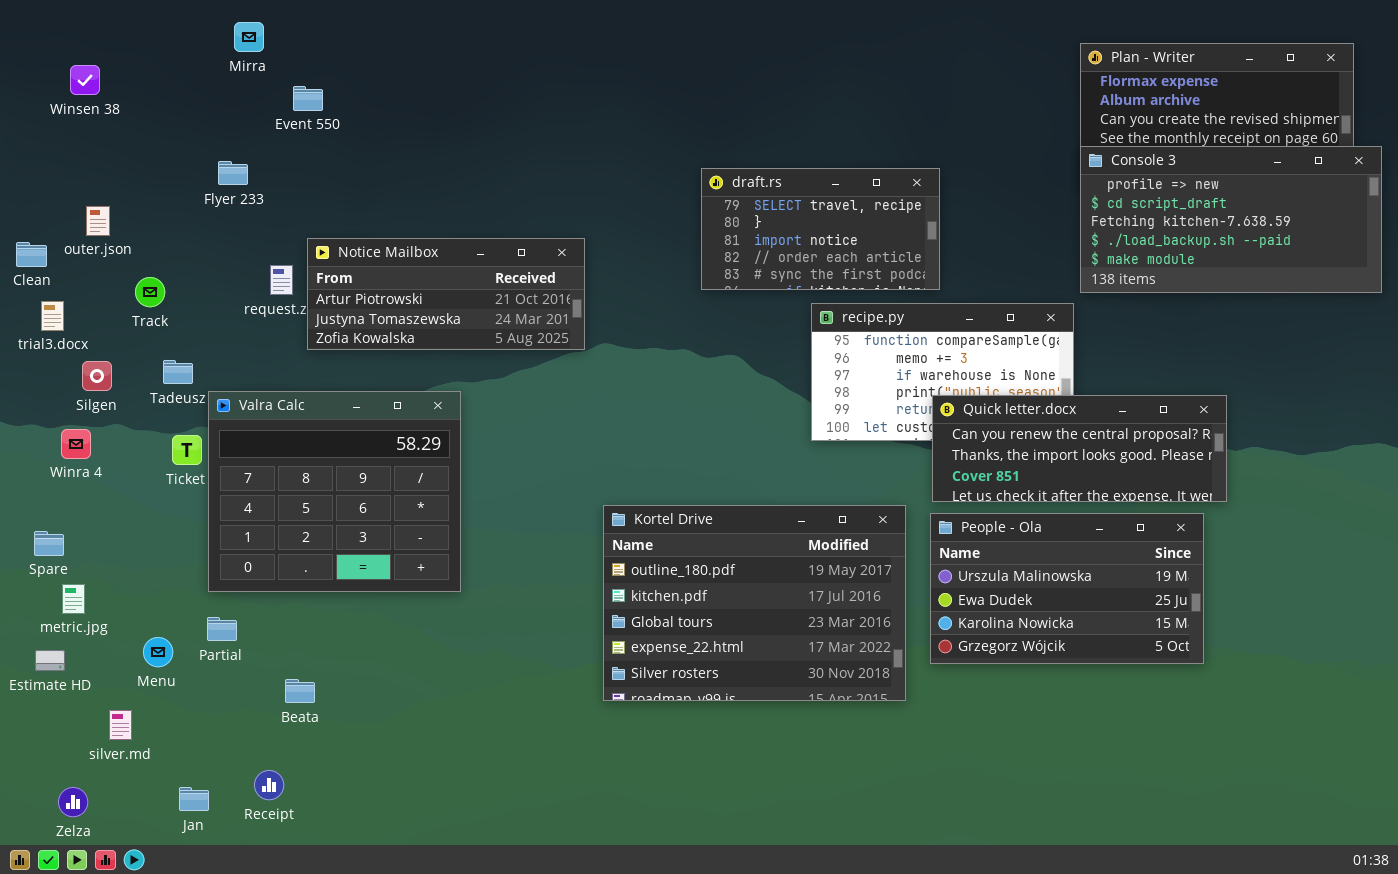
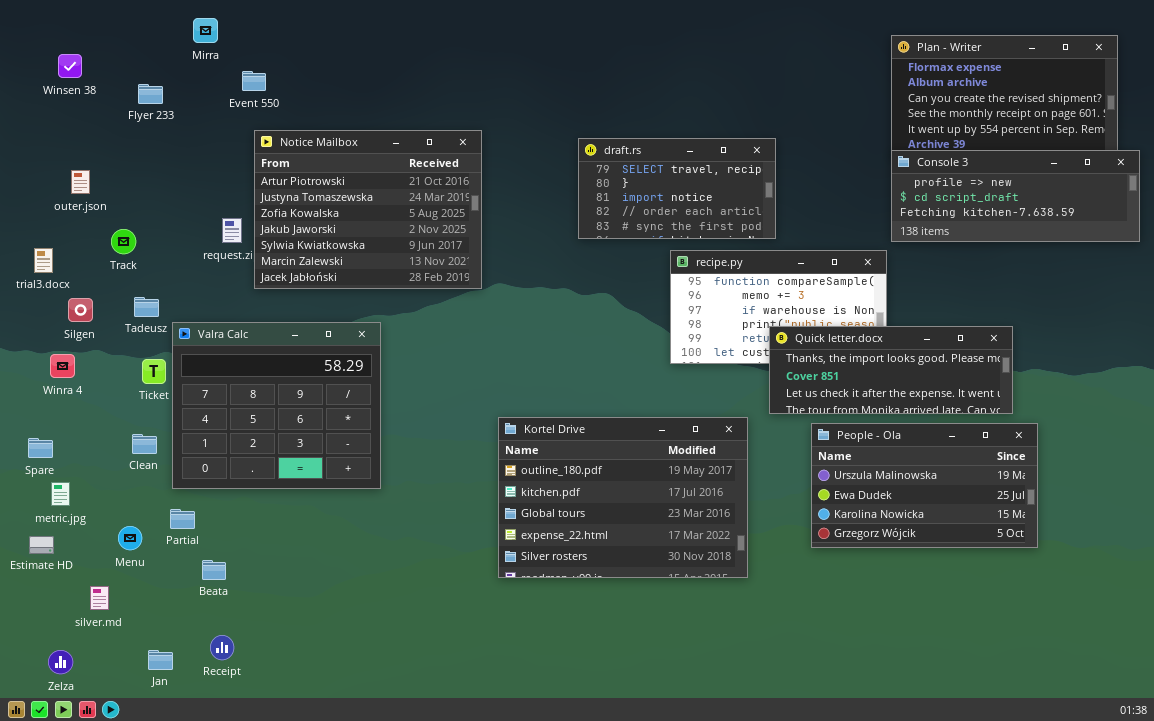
Console 3: [1080,146,1382,293] -> [891,150,1140,242], resized
Flyer 233: [218,161,248,185] -> [138,84,163,104], moved
Notice Mailbox: [307,238,585,350] -> [254,130,482,289], resized
Clean: [16,242,47,267] -> [132,434,157,454], moved
Quick letter.docx: [932,395,1227,502] -> [769,326,1013,414], scrolled down 1 row
People - Ola: [930,513,1204,664] -> [811,423,1038,548], moved
Beata: [285,679,315,703] -> [202,560,226,580], moved

